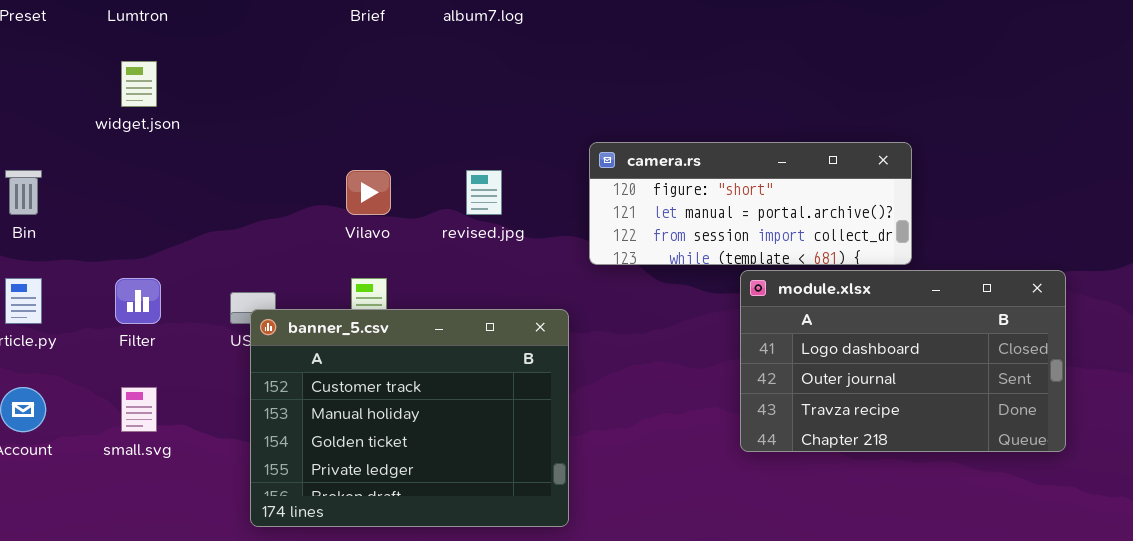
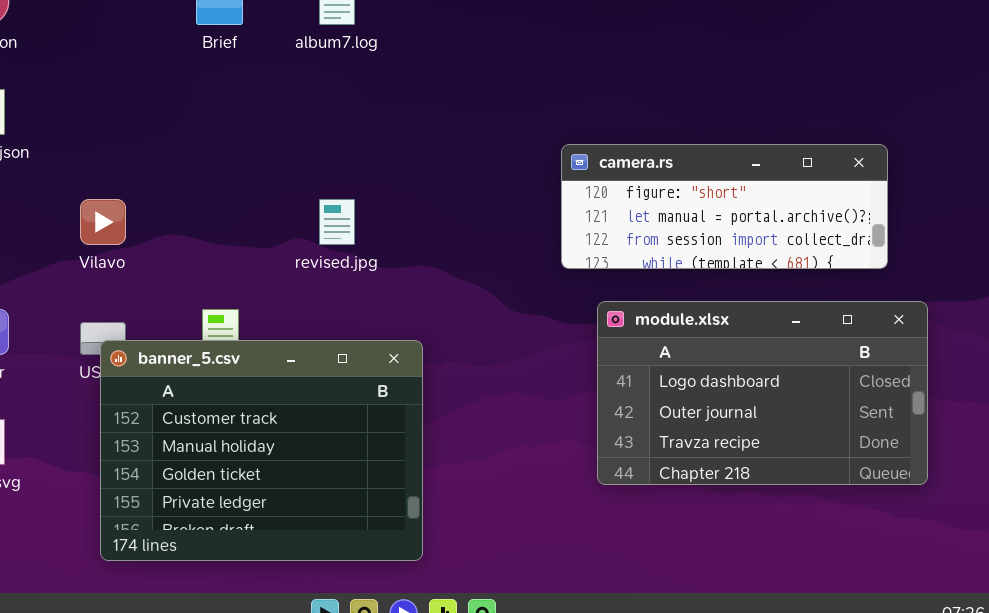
camera.rs: [589,142,912,265] -> [561,144,888,269], moved
Vilavo: [346,170,391,215] -> [80,199,126,245], moved

